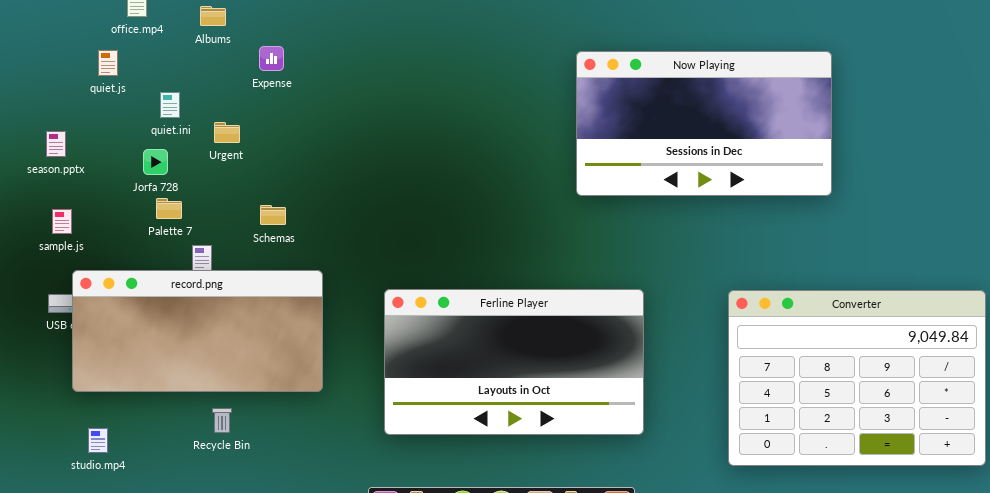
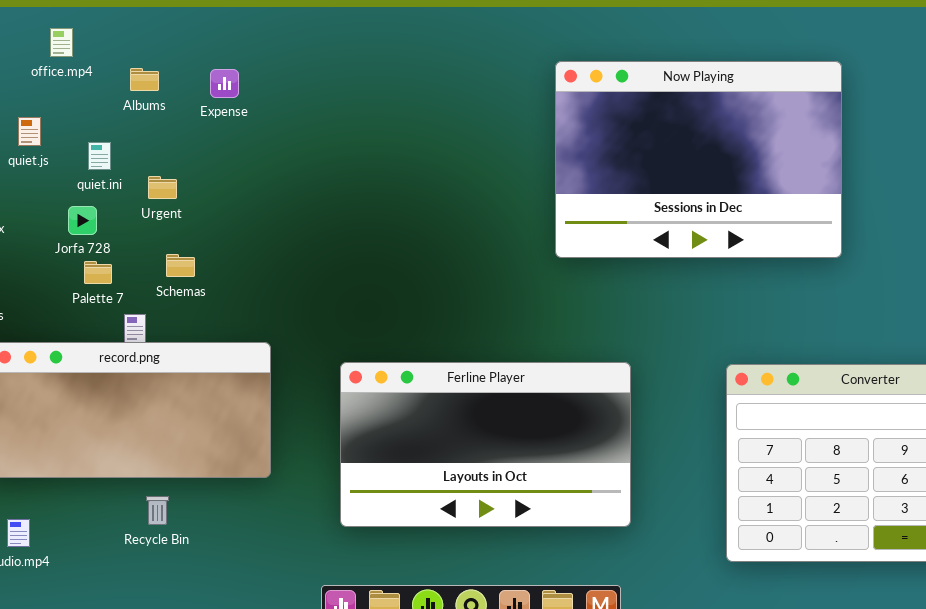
Albums: [200,6,226,26] -> [130,68,159,91], moved
Expense: [259,46,284,71] -> [210,69,239,98], moved
quiet.js: [98,50,118,76] -> [18,117,41,146], moved
Now Playing: [576,51,832,196] -> [555,61,842,258], resized
Schemas: [260,205,286,225] -> [166,254,195,277], moved

